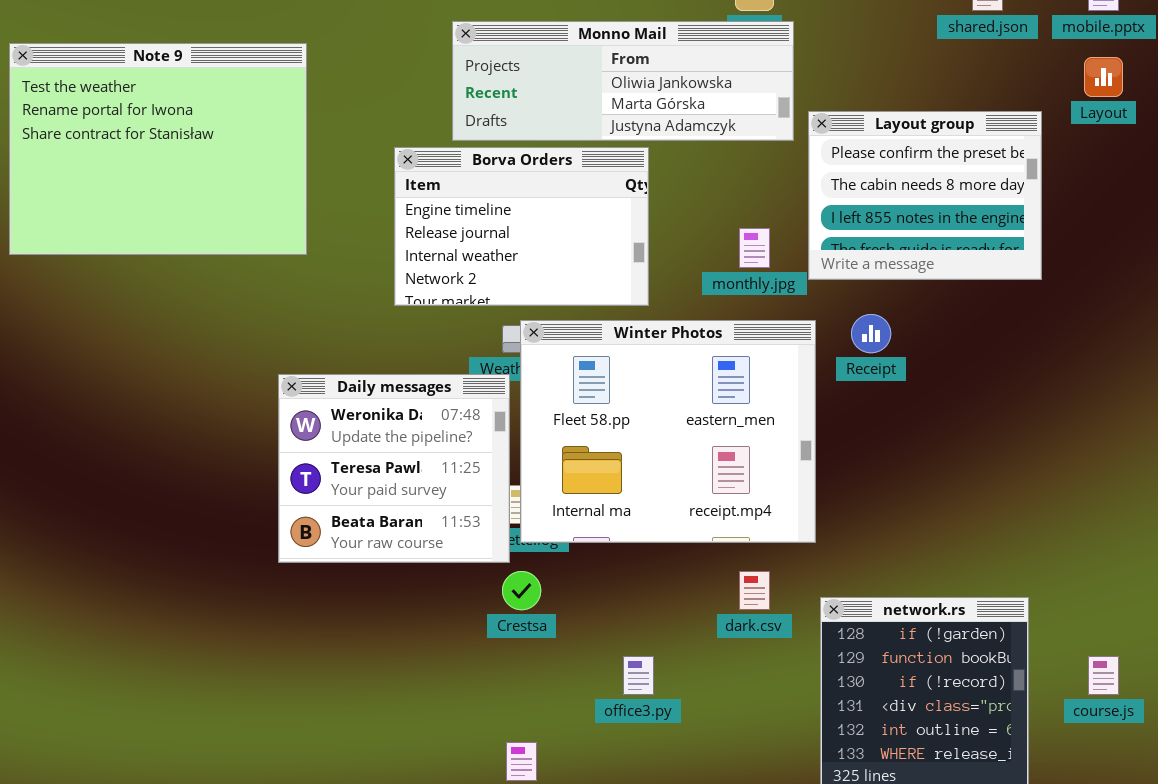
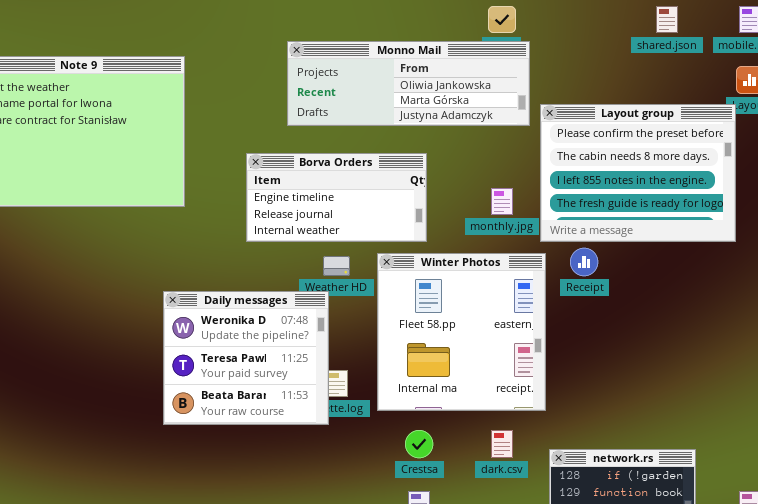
Layout group: [808,111,1042,280] -> [540,104,736,242], resized
Borva Orders: [394,147,649,306] -> [246,153,427,242], resized
Winter Photos: [520,320,816,543] -> [377,253,546,411], resized
Crestsa: [502,571,541,610] -> [405,430,433,458], moved

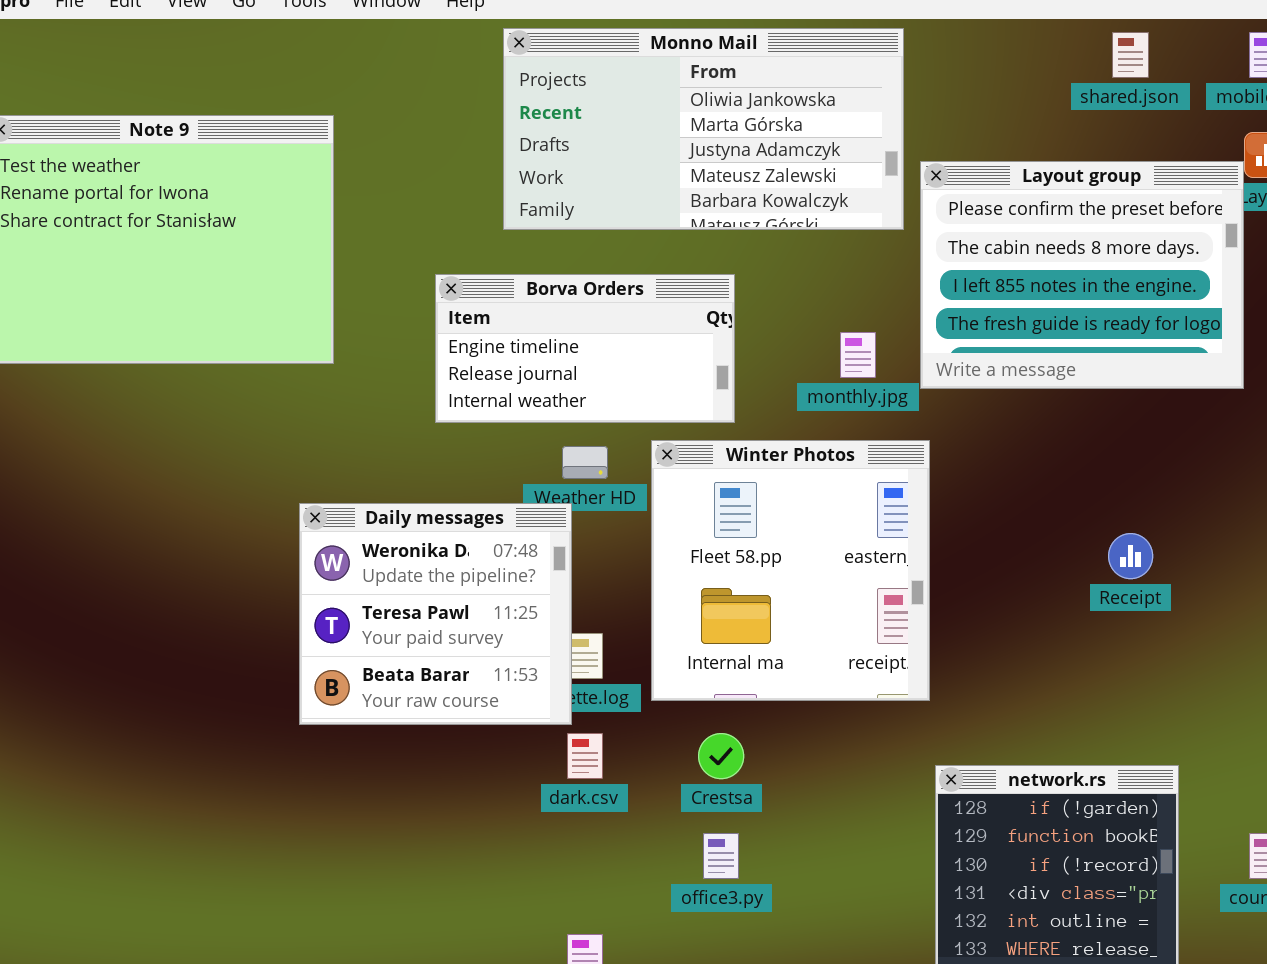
Monno Mail: [287,41,530,126] -> [503,28,904,230], resized
Layout group: [540,104,736,242] -> [920,161,1244,389], moved
Receipt: [570,248,598,276] -> [1108,533,1153,579], moved
dark.csv: [491,430,513,458] -> [567,733,603,779], moved

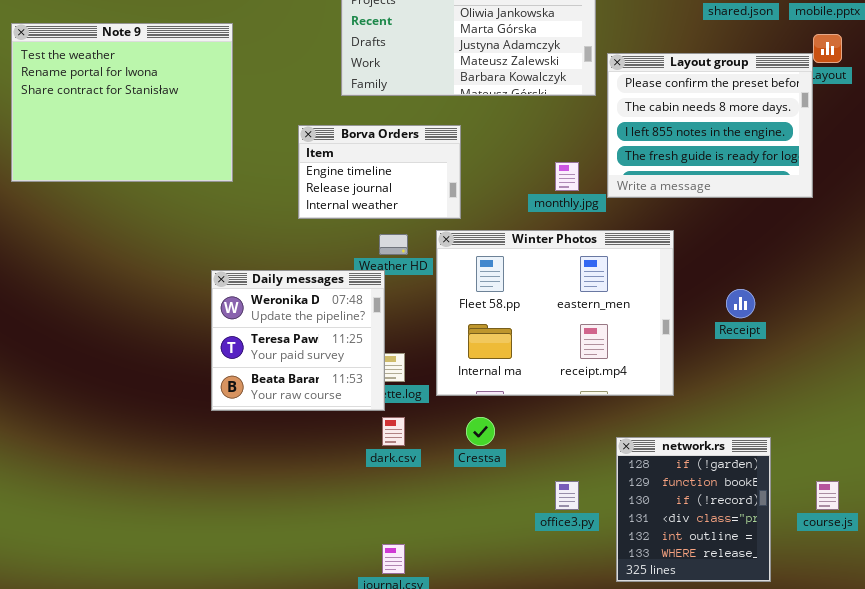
Borva Orders: [435,274,735,423] -> [298,125,461,219], resized
Winter Photos: [651,440,930,701] -> [436,230,674,396], resized
office3.py: [703,833,739,879] -> [555,481,579,510], moved

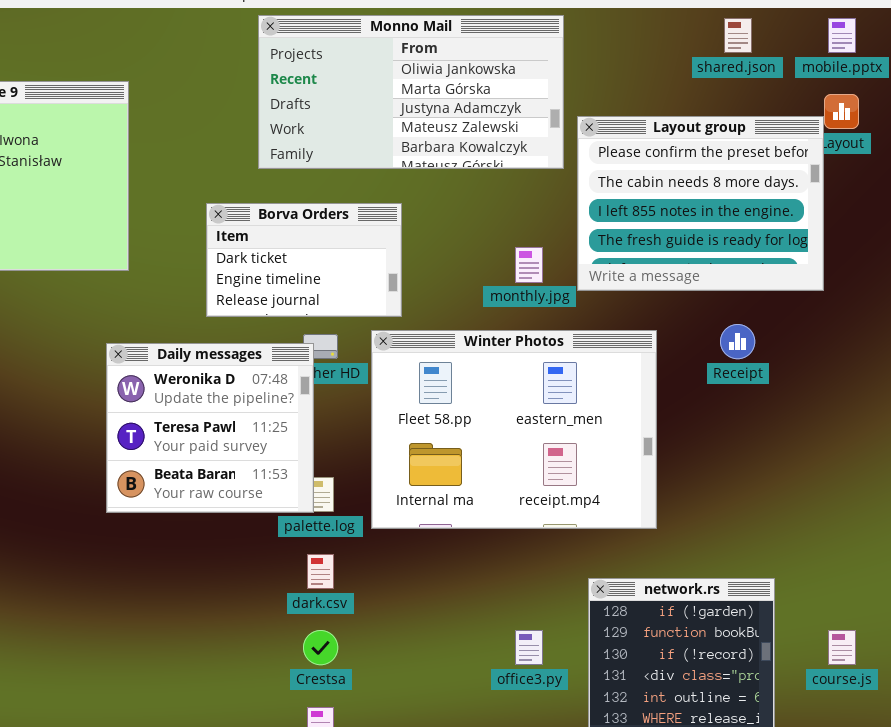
Borva Orders: [298,125,461,219] -> [206,203,402,317], scrolled up 1 row
Daily messages: [211,270,385,411] -> [106,343,314,513], moved
Receipt: [726,289,755,318] -> [720,324,755,359], moved
Crestsa: [466,417,495,446] -> [303,630,338,665], moved

